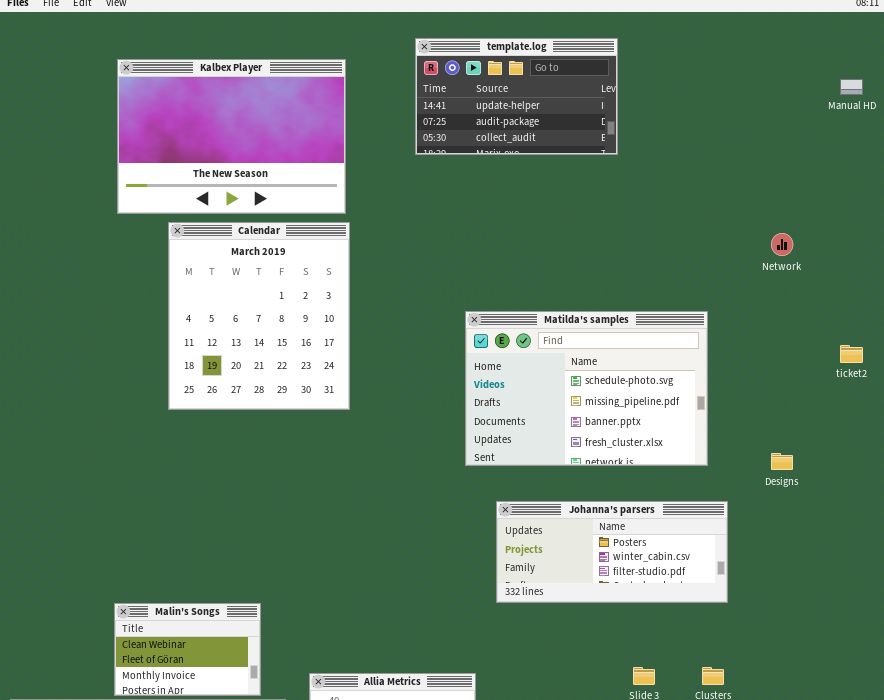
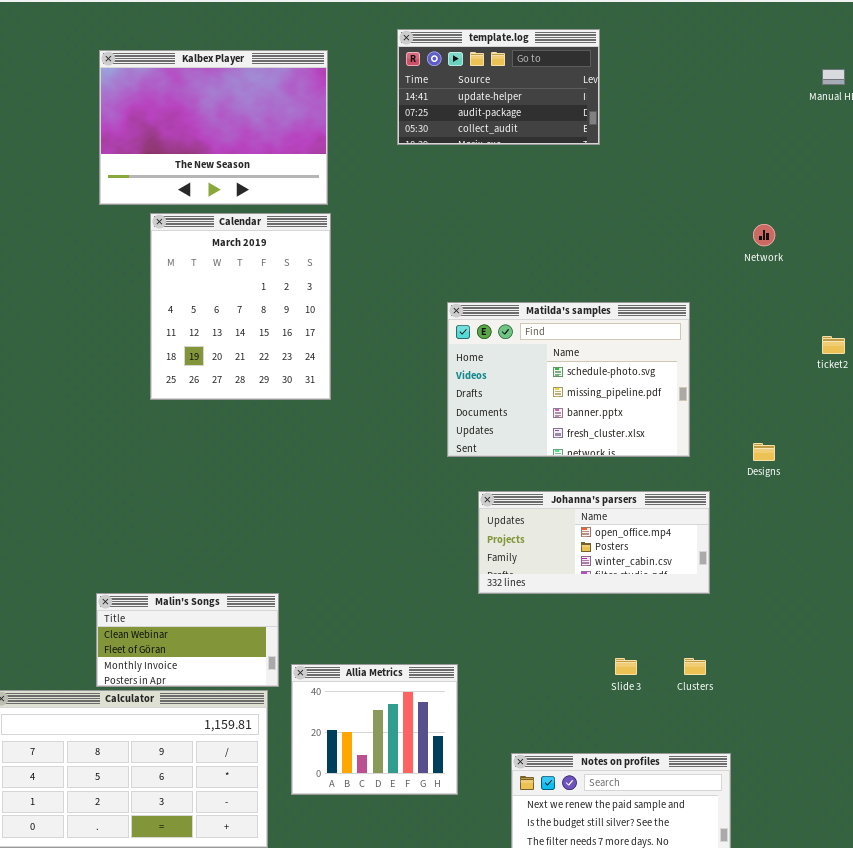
Johanna's parsers: [496,501,728,603] -> [478,491,710,594], scrolled up 1 row
Malin's Songs: [114,603,261,696] -> [96,593,279,687], resized

